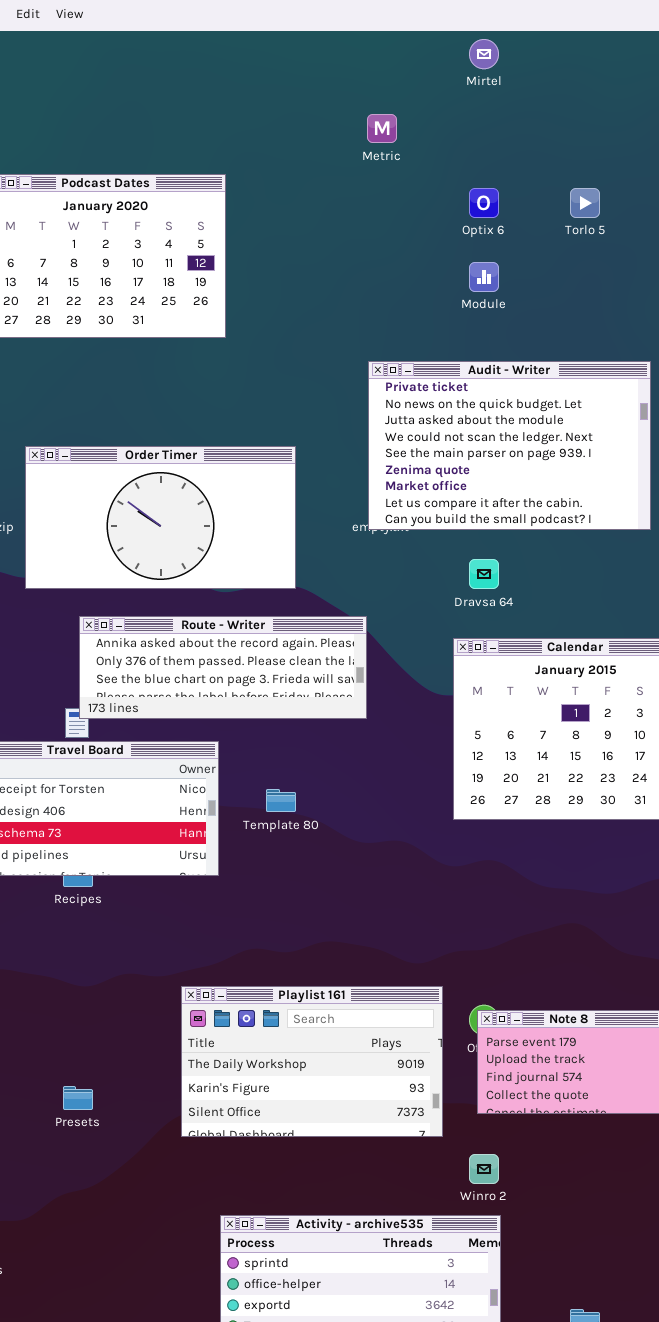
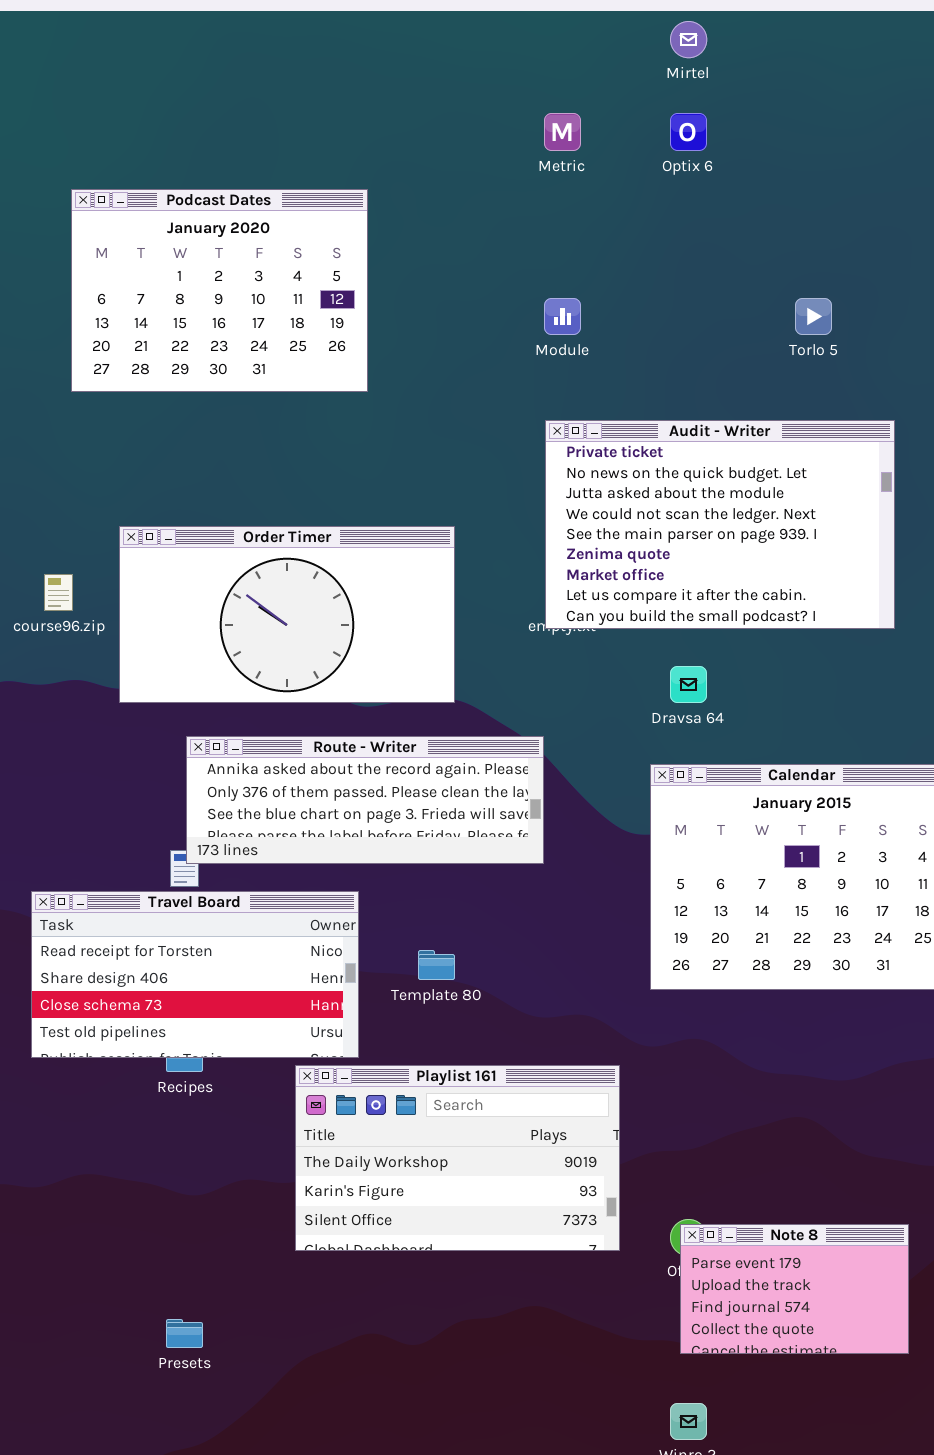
Optix 6: [469,188,499,218] -> [670,113,707,151], moved
Torlo 5: [570,188,600,218] -> [795,298,832,335], moved
Module: [469,262,499,292] -> [544,298,581,335], moved
Playlist 161: [181,986,443,1137] -> [295,1065,620,1251], moved

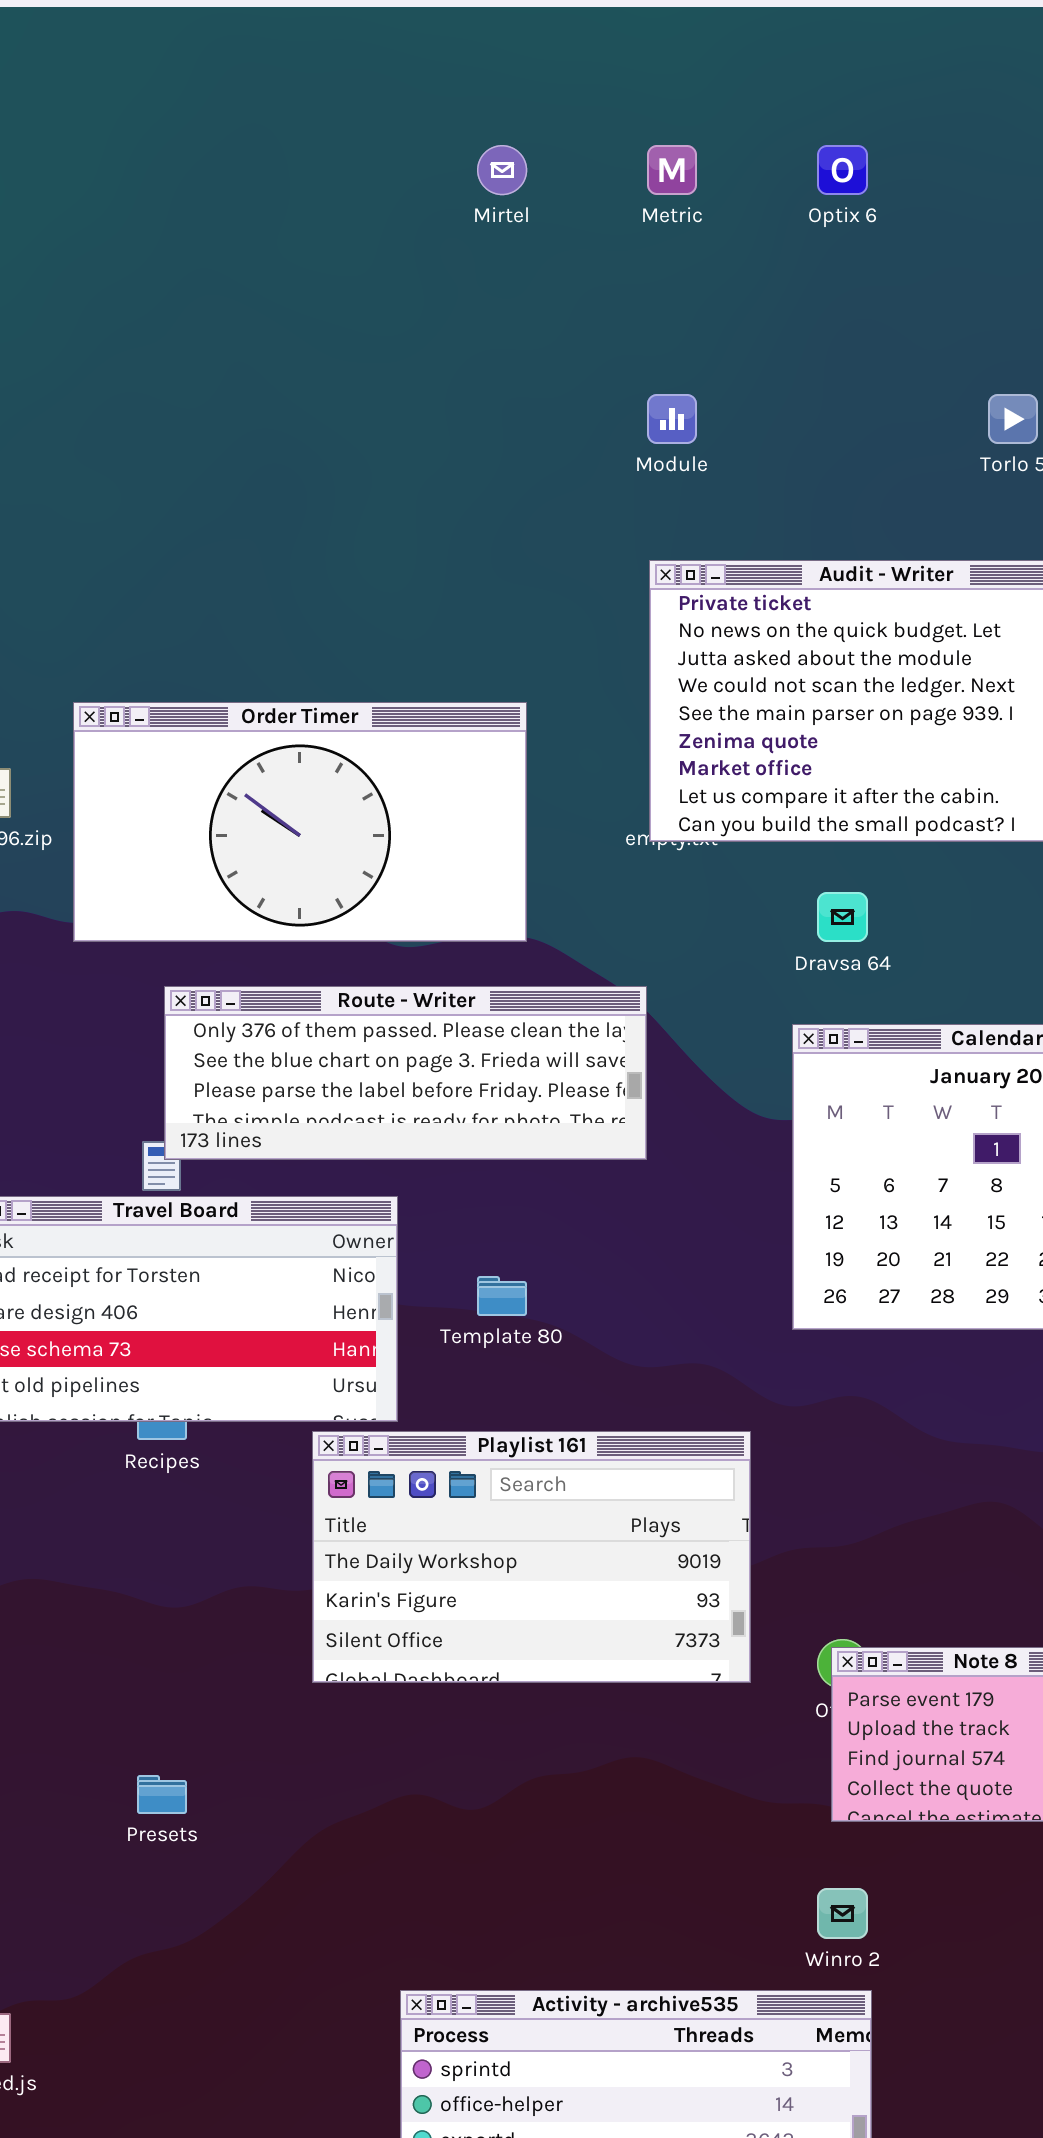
Mirtel: [670,21,707,58] -> [477,145,527,195], moved
Podcast Dates: [71,189,368,392] -> none, closed
Route - Writer: [186,736,544,864] -> [164,986,647,1160], scrolled down 1 row

